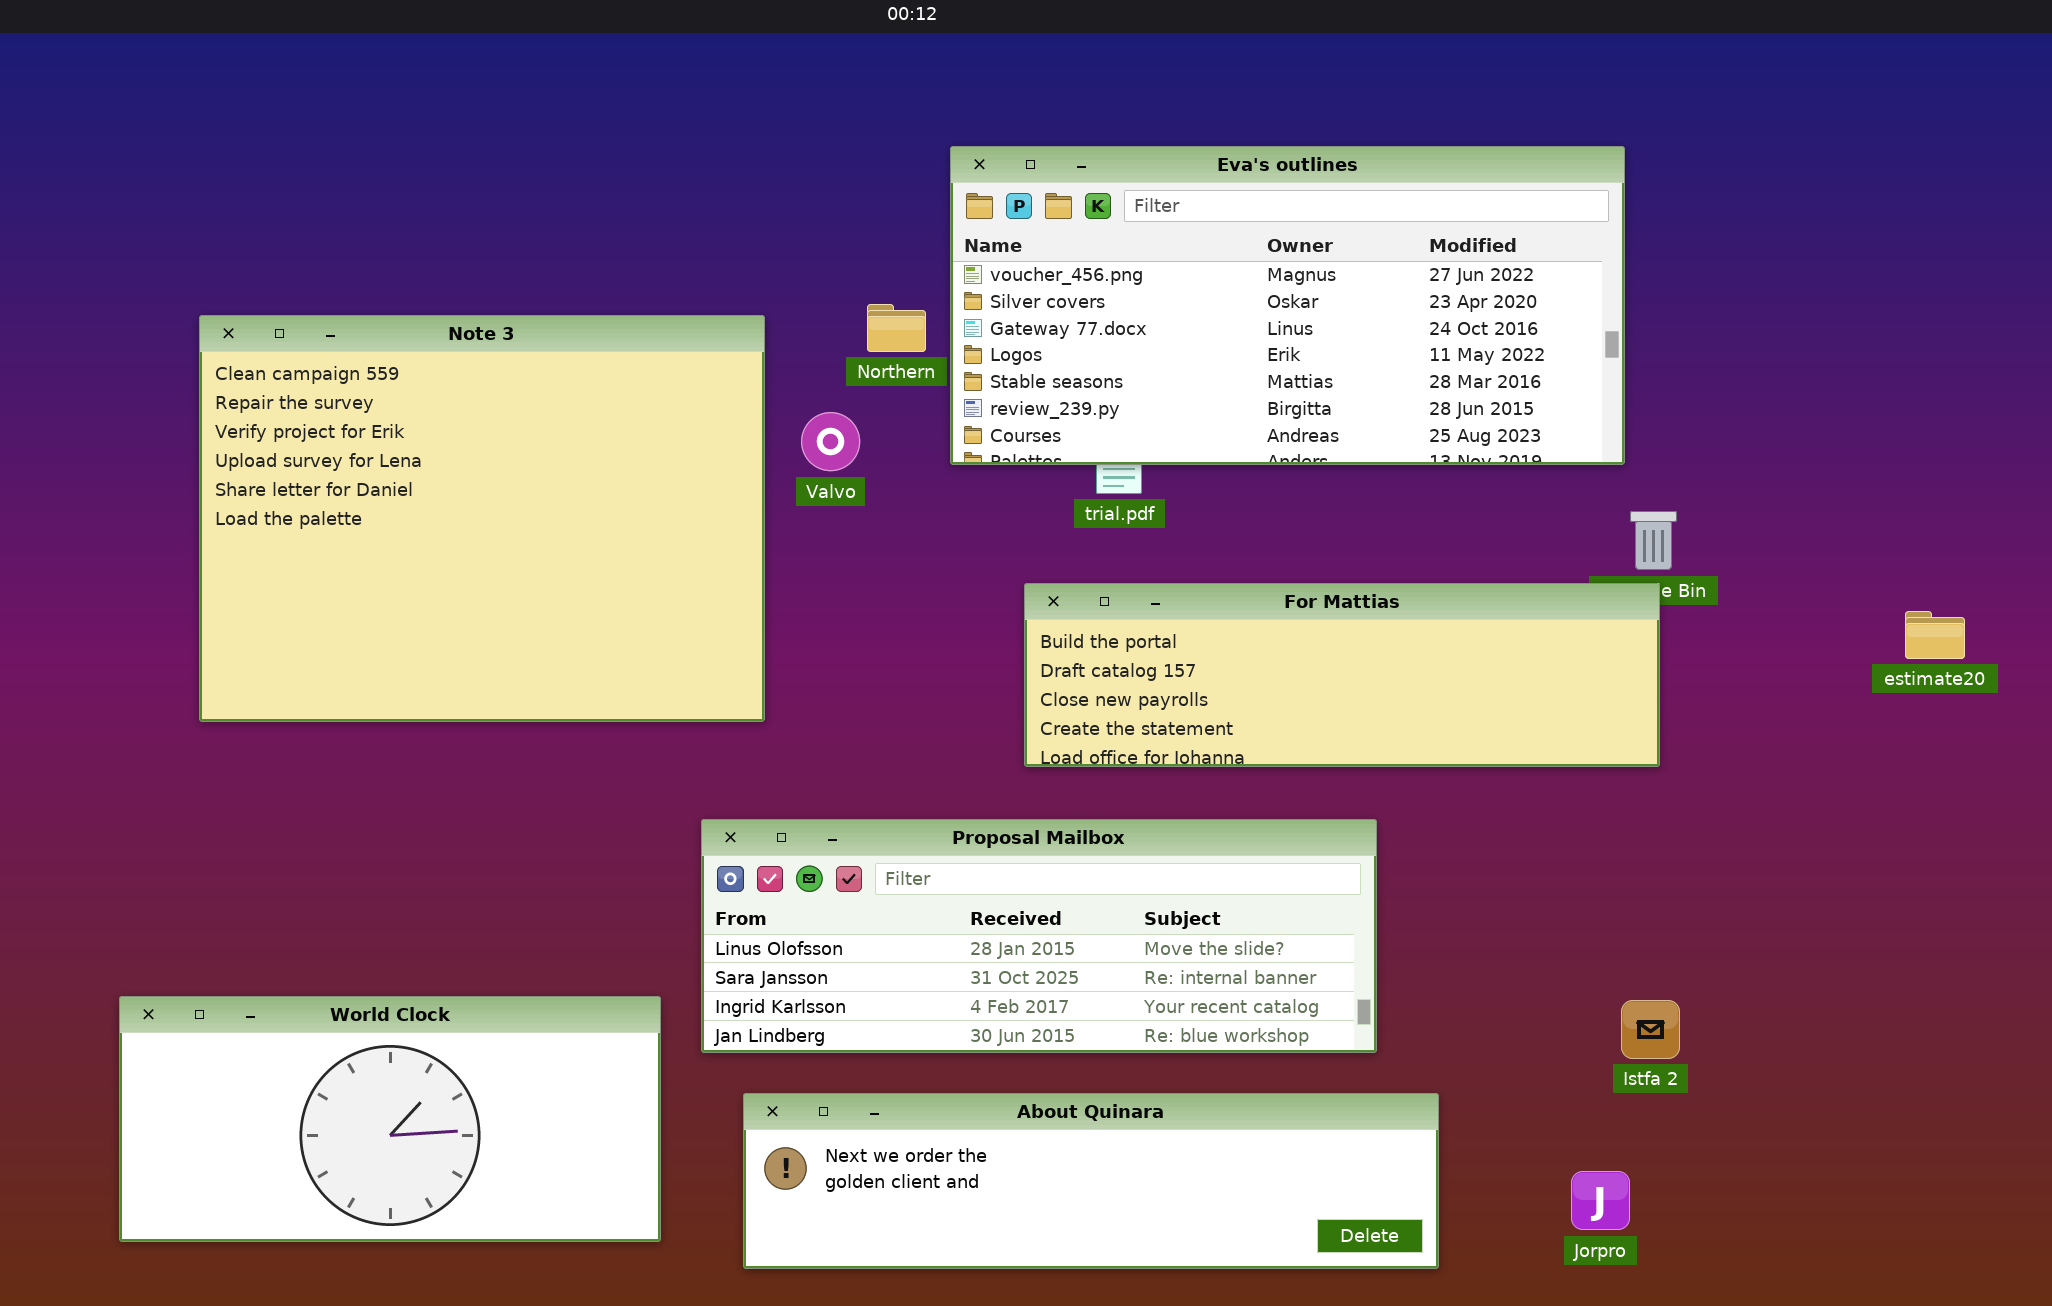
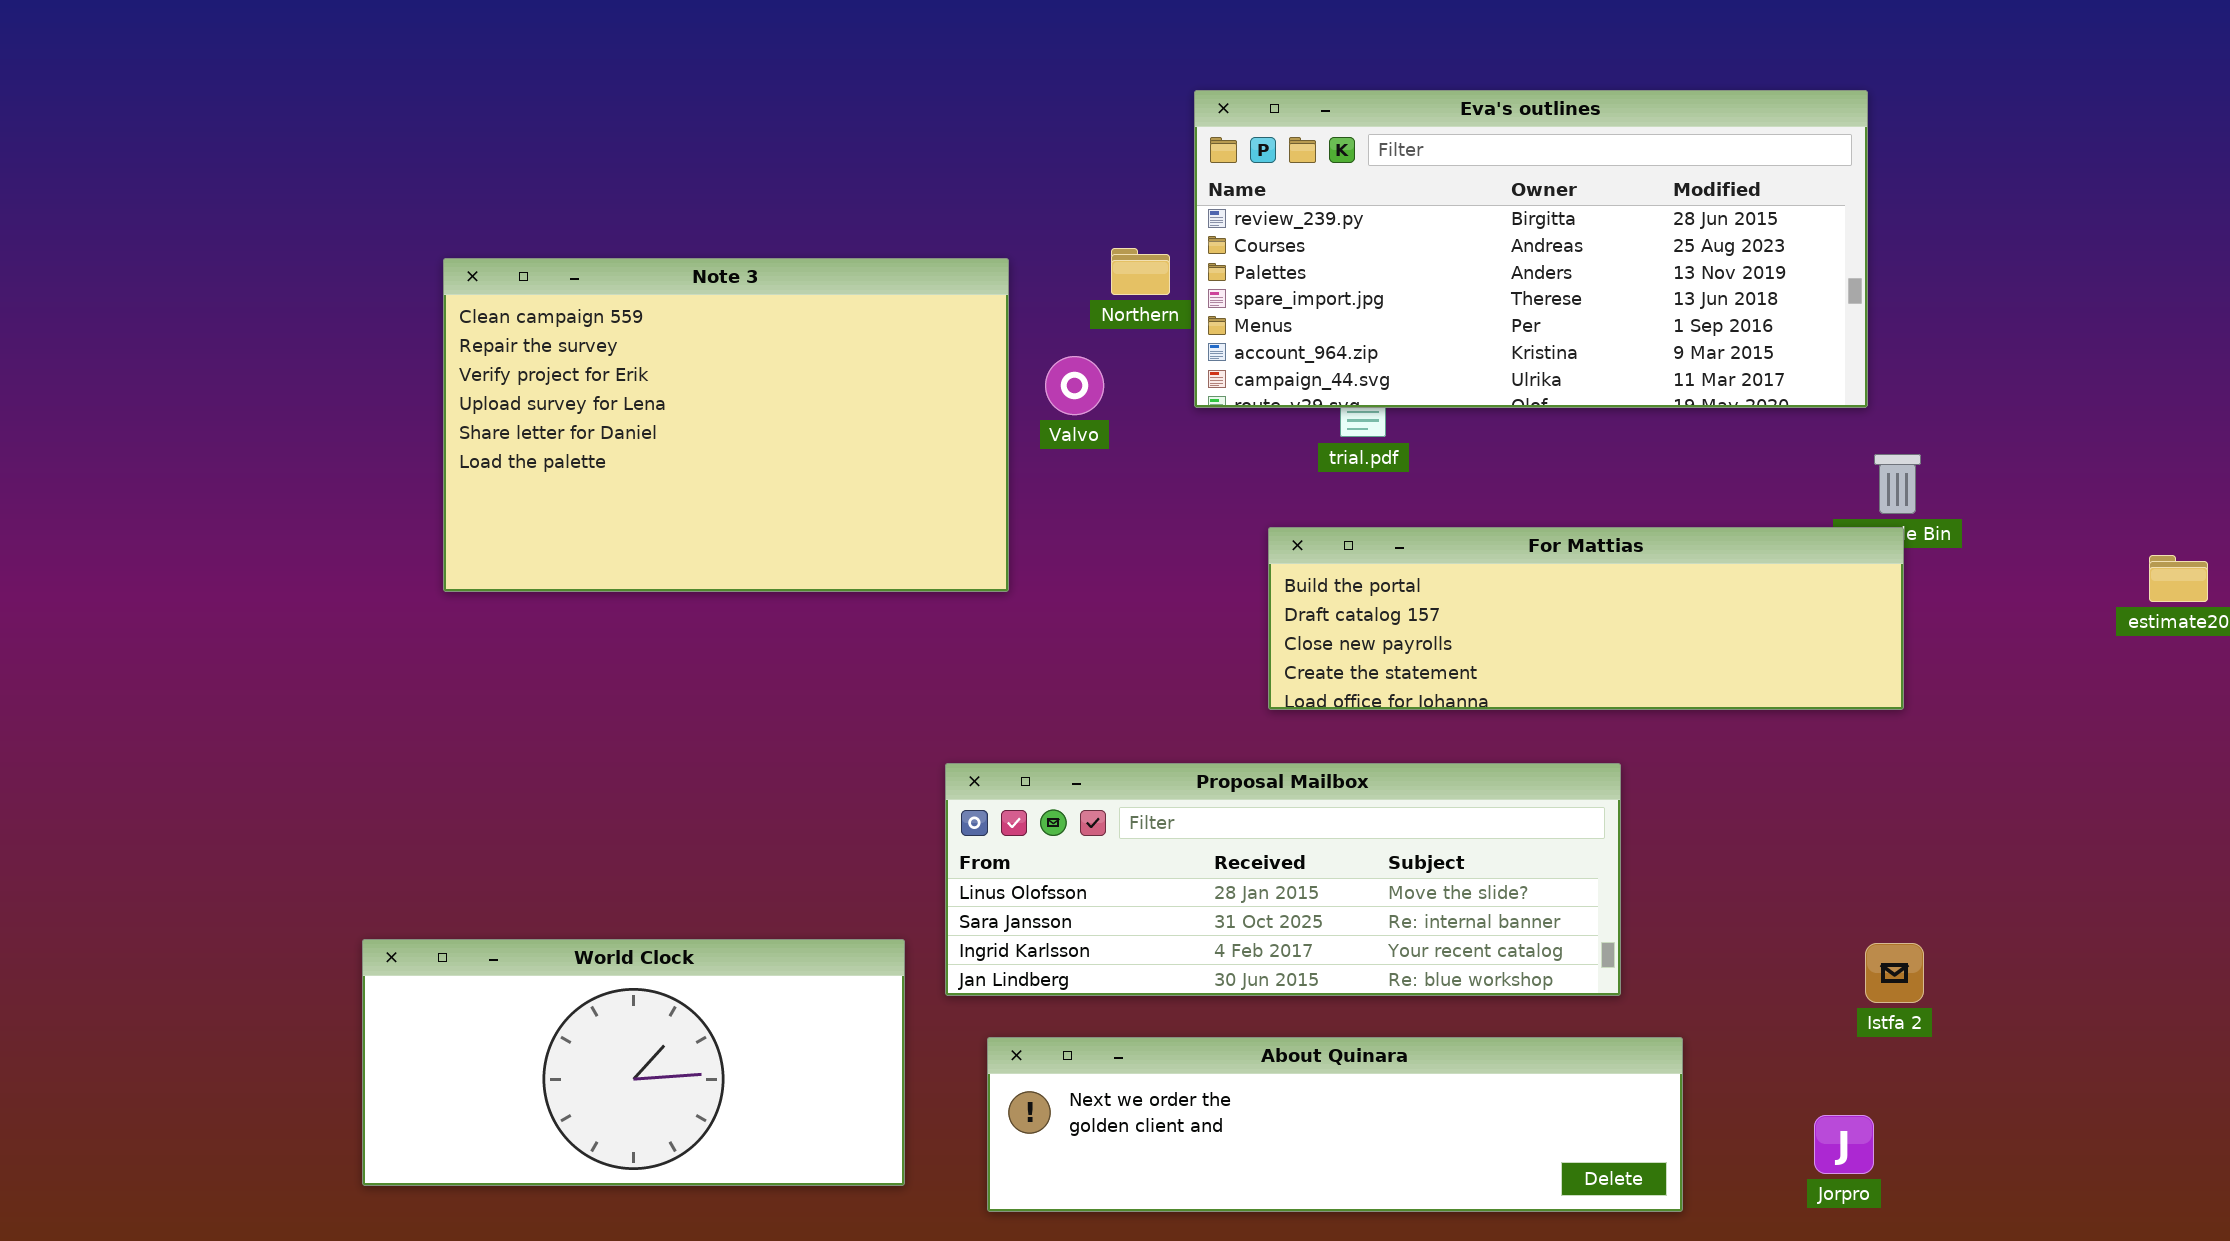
Eva's outlines: [950,146,1625,465] -> [1194,90,1868,408], scrolled down 5 rows
Note 3: [199,315,765,722] -> [443,258,1009,592], resized

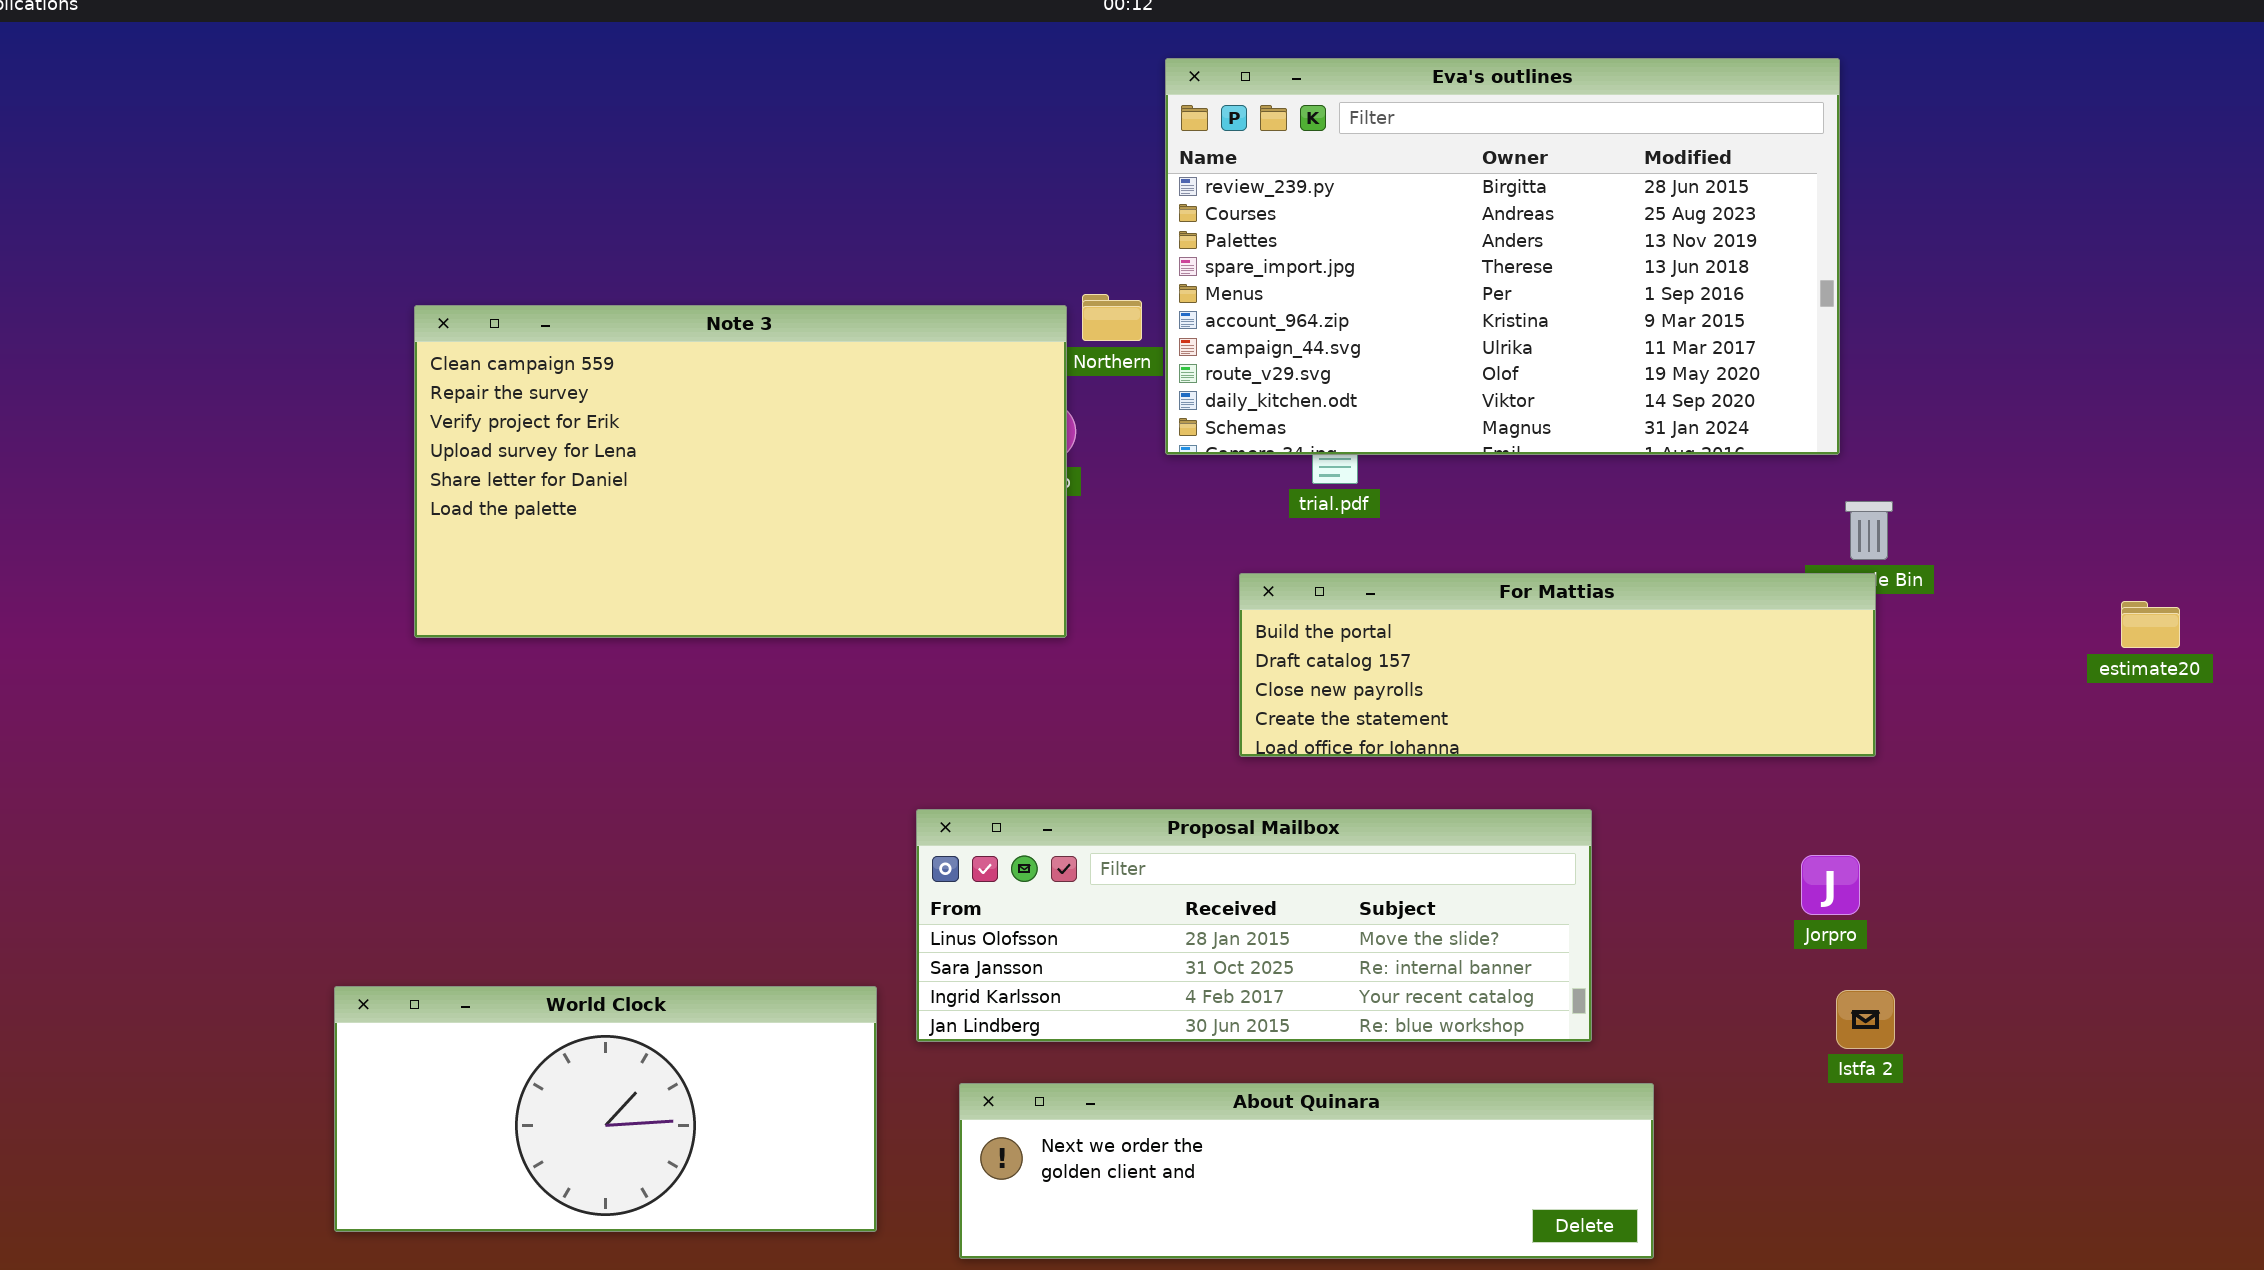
Eva's outlines: [1194,90,1868,408] -> [1165,58,1840,455], resized
Note 3: [443,258,1009,592] -> [414,305,1067,638], resized
Jorpro: [1814,1115,1874,1174] -> [1801,855,1860,915], moved

